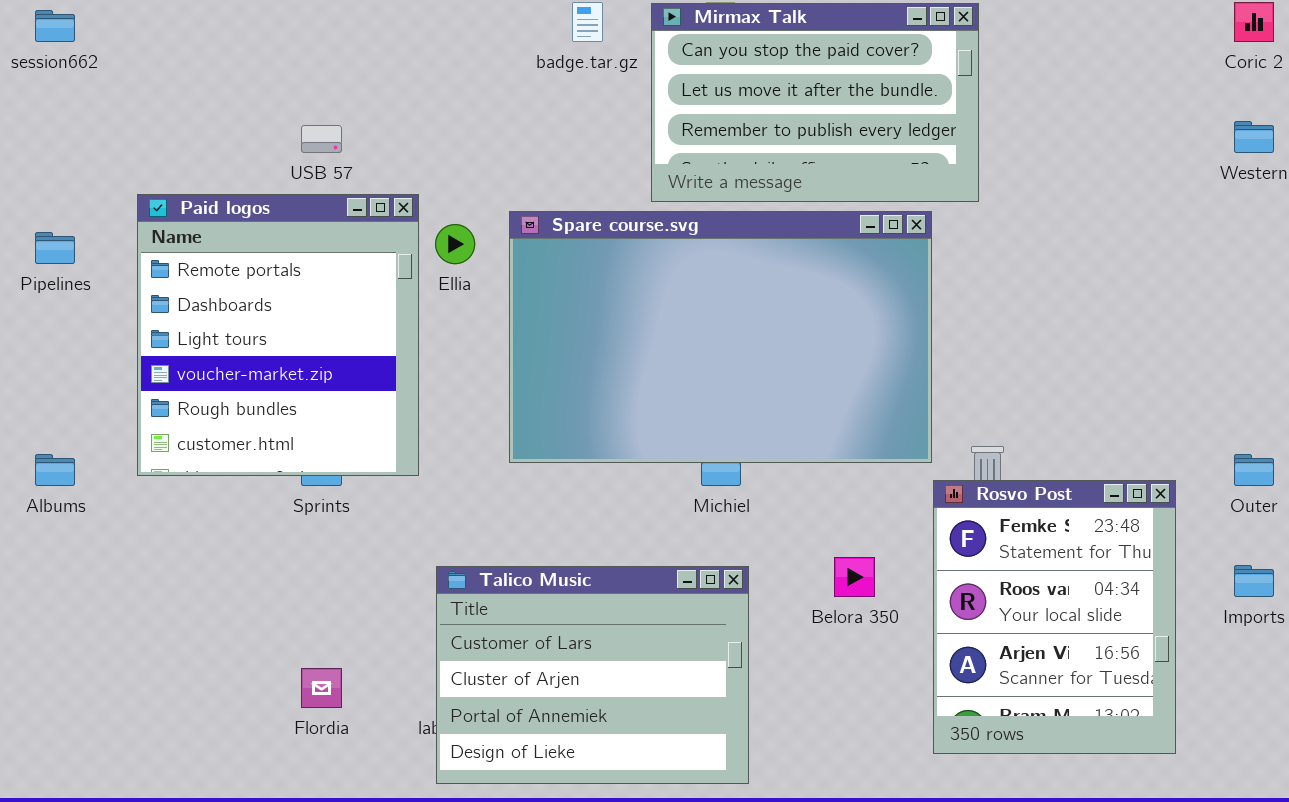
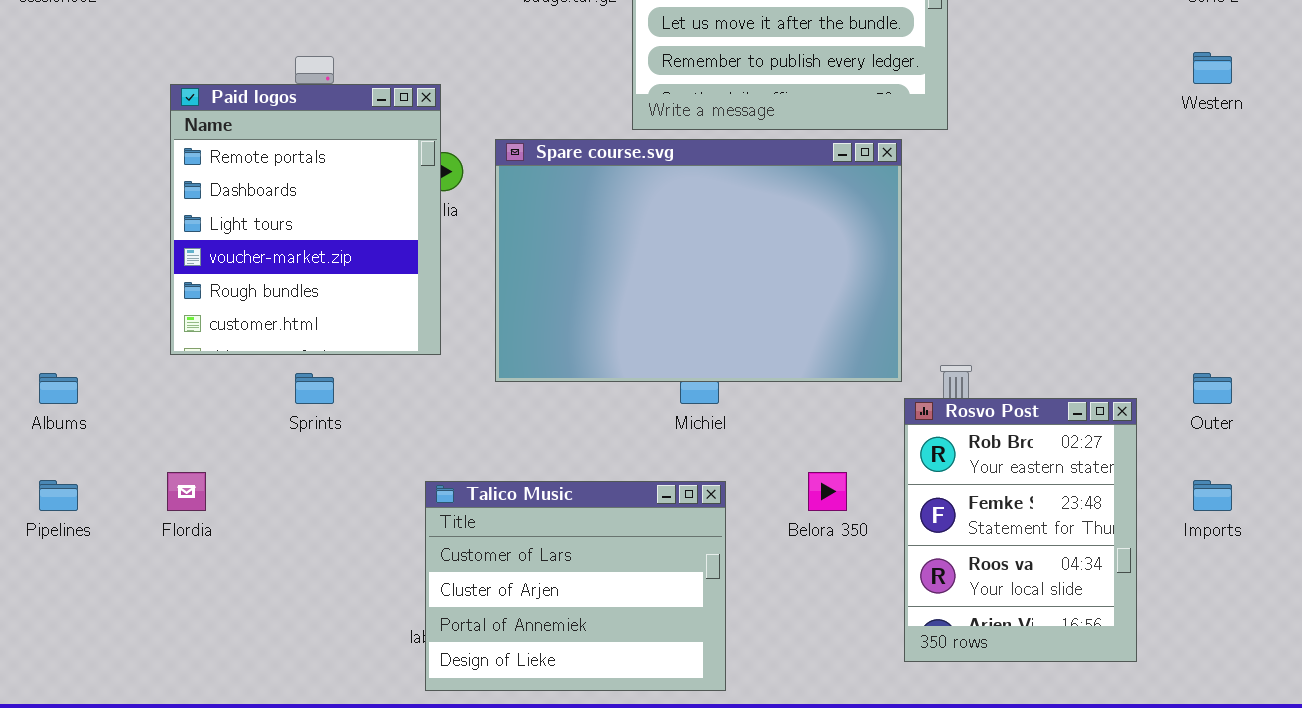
Paid logos: [137,194,419,476] -> [170,84,441,355], moved
Pipelines: [35,232,75,264] -> [39,480,78,511], moved
Rosvo Post: [933,480,1176,754] -> [904,398,1137,662], scrolled up 1 row
Flordia: [301,668,342,708] -> [167,472,206,511], moved

